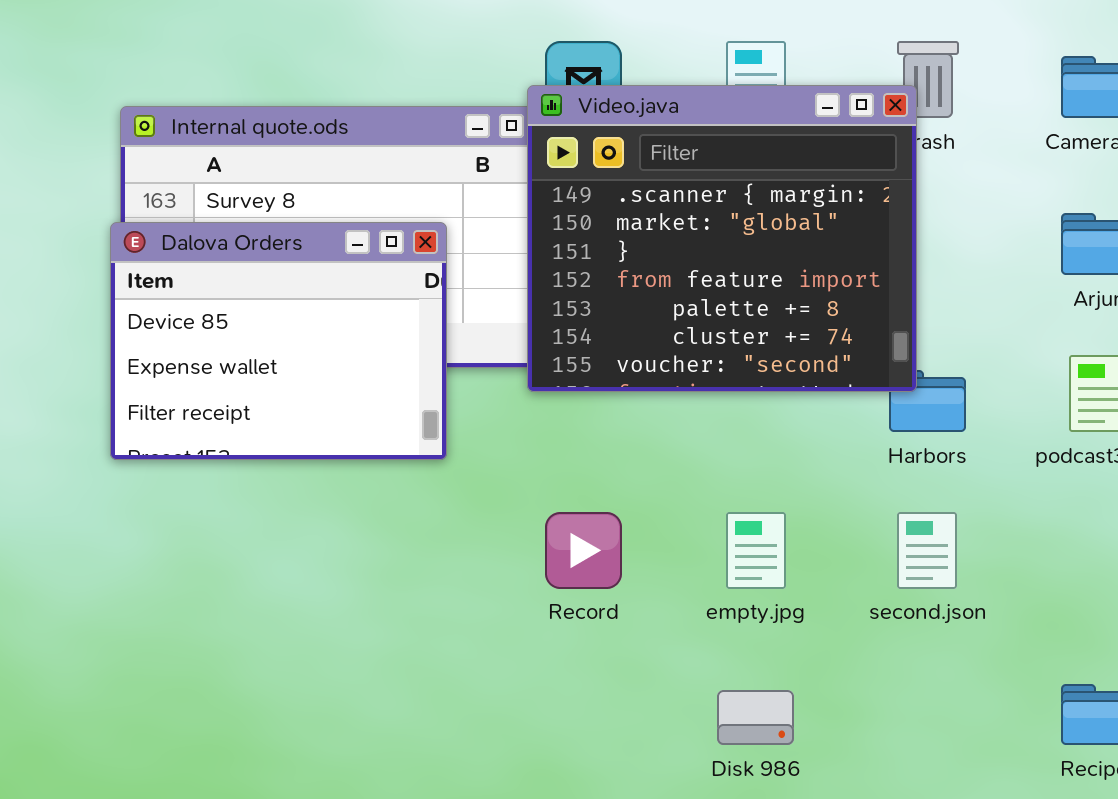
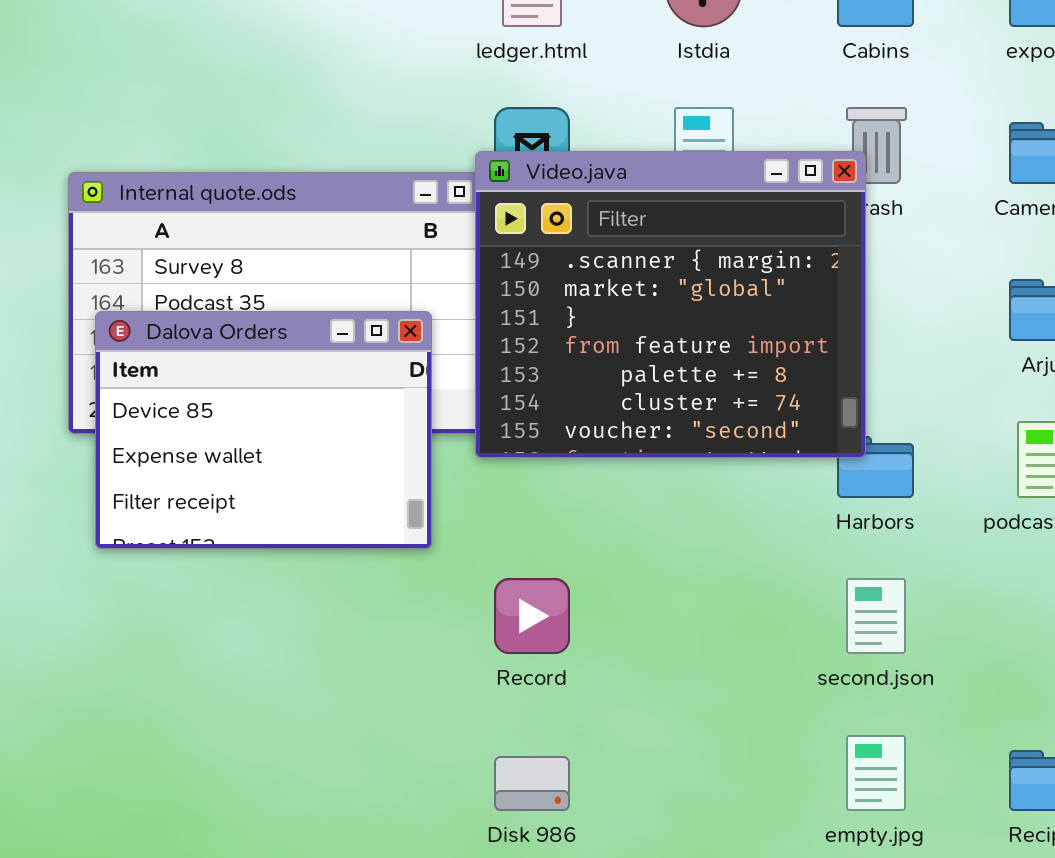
Dalova Orders: [110,222,447,460] -> [95,311,432,549], moved
empty.jpg: [726,512,786,589] -> [846,735,906,811], moved
Disk 986: [717,690,794,745] -> [494,756,570,811], moved

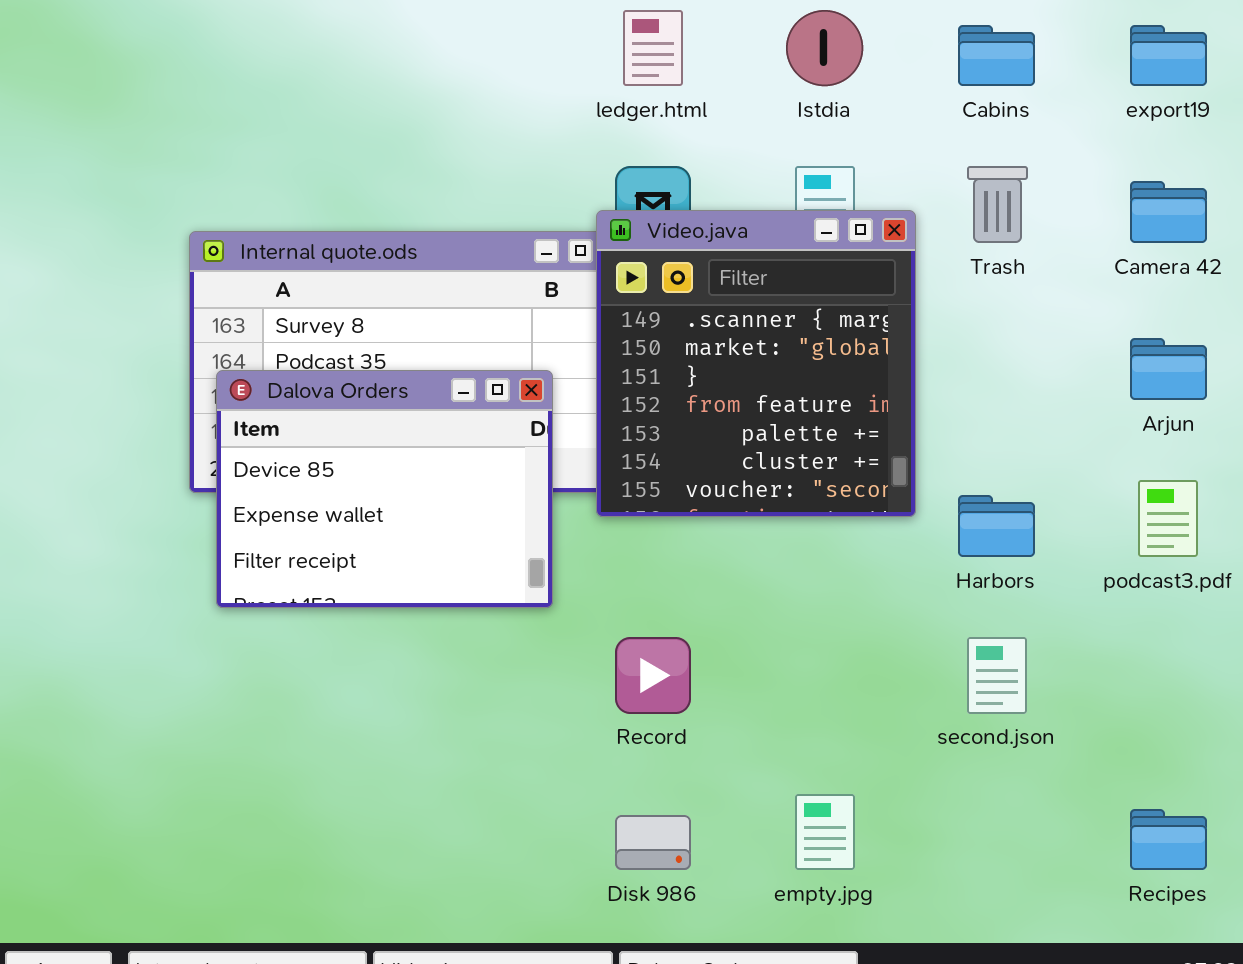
Video.java: [475,151,866,458] -> [596,210,916,517], resized
empty.jpg: [846,735,906,811] -> [795,794,855,870], moved

